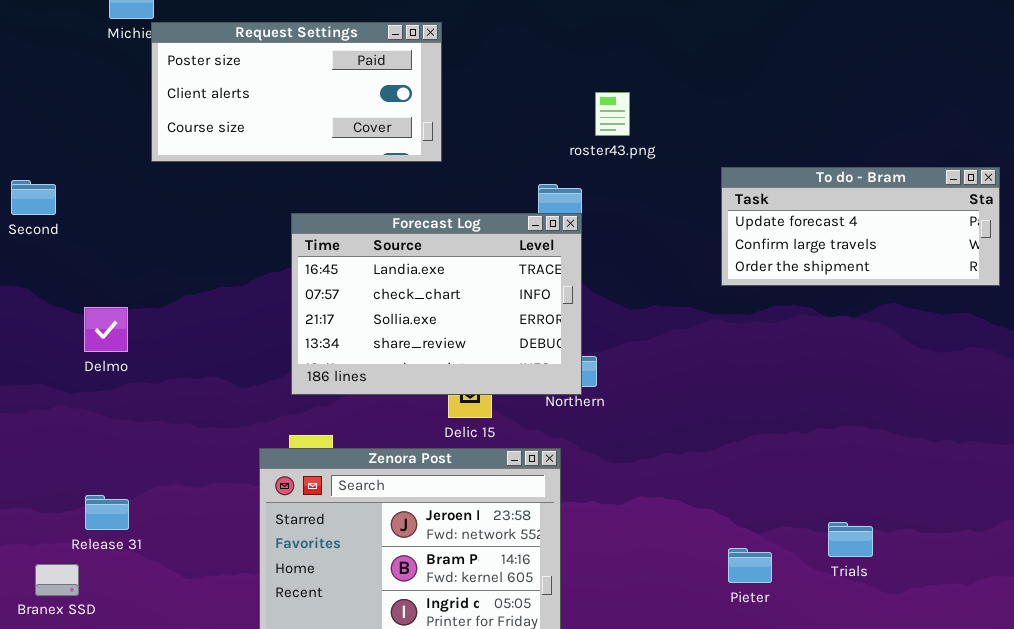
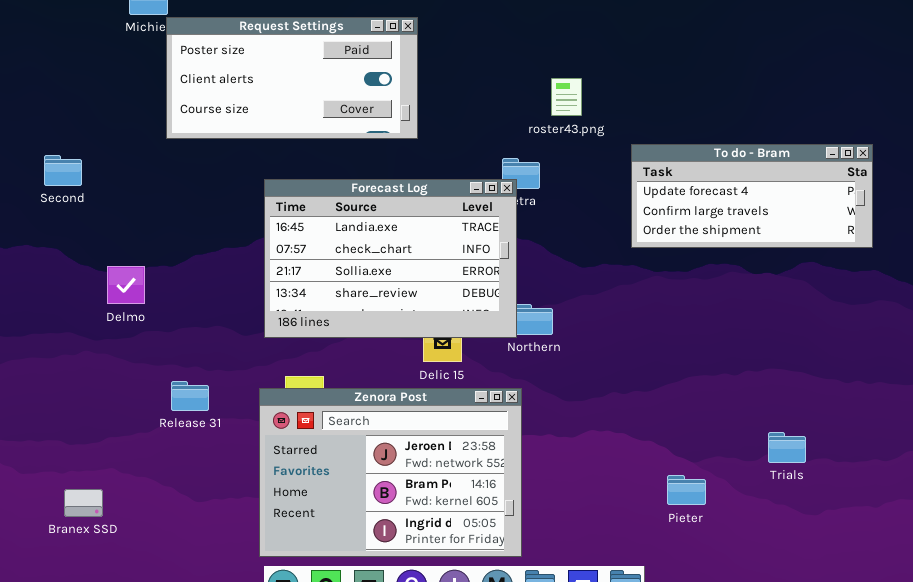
To do - Bram: [721,167,1000,286] -> [631,144,873,248], moved
Forecast Log: [291,213,582,395] -> [264,179,517,338], moved
Release 31: [85,495,129,530] -> [171,381,209,411], moved
Trials: [828,522,873,557] -> [768,432,806,463], moved

